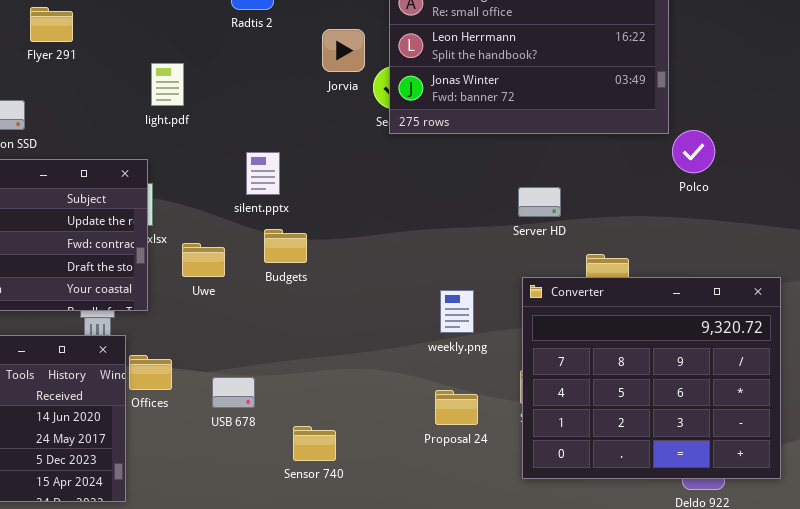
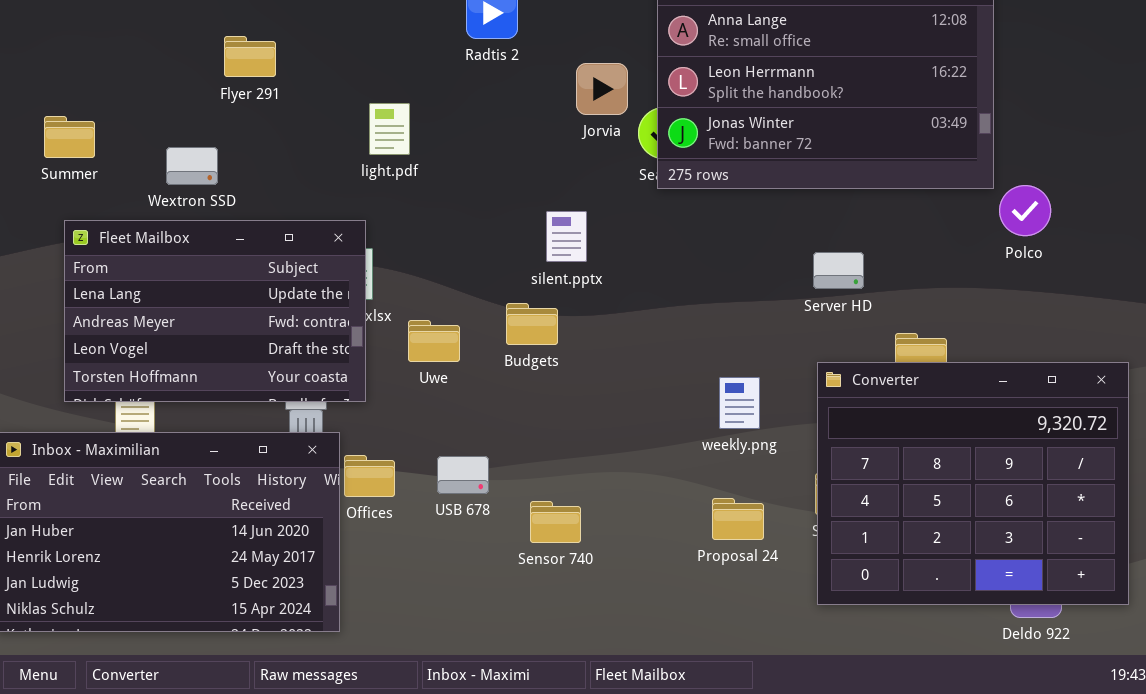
silent.pptx: [246,152,280,195] -> [546,211,587,262], moved
USB 678: [212,377,255,408] -> [437,456,489,494], moved
Sensor 740: [293,426,336,461] -> [530,501,581,543], moved

